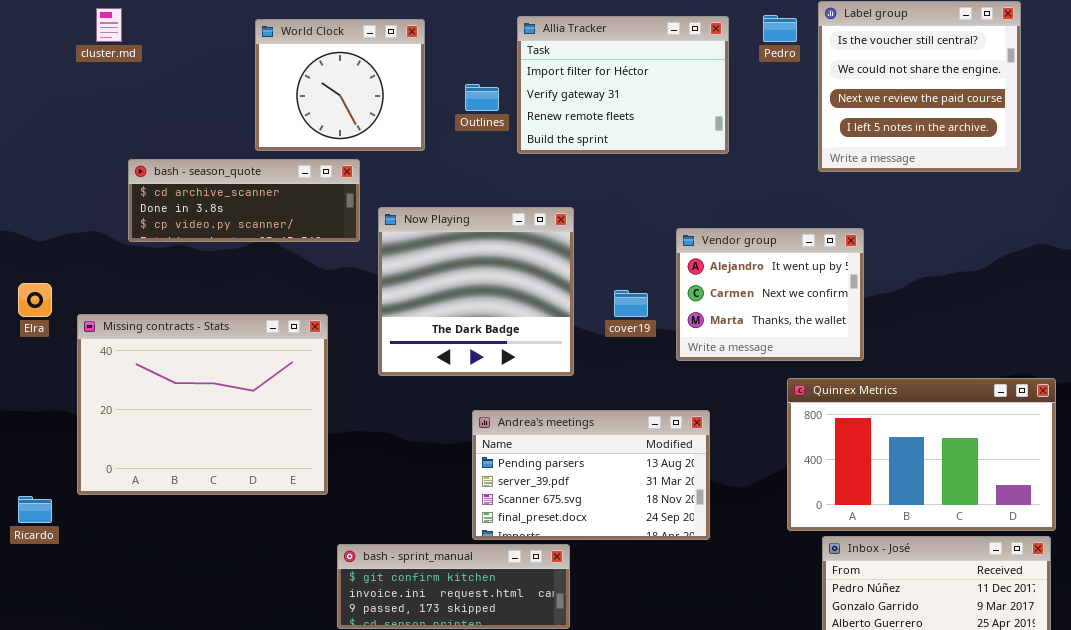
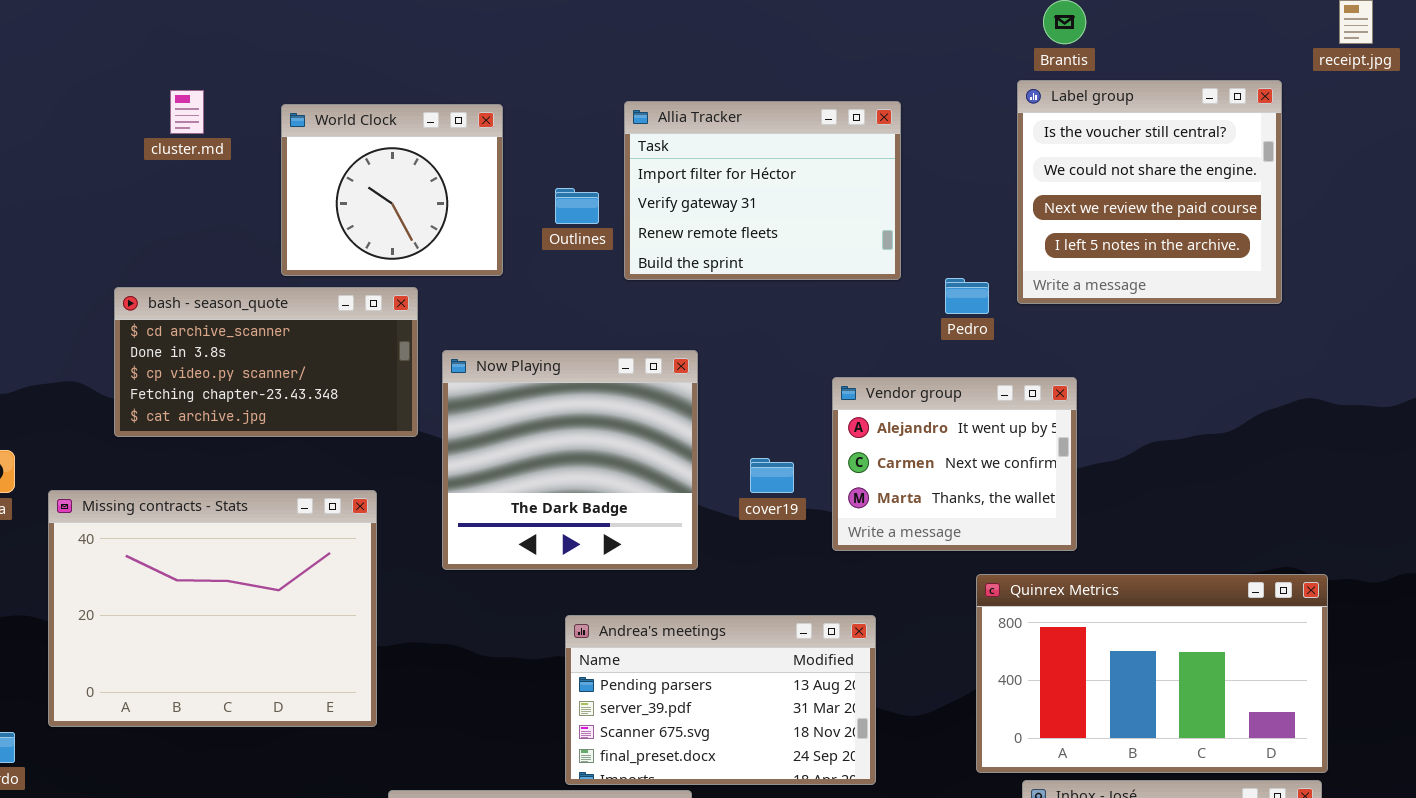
cluster.md: [96,8,122,42] -> [170,90,204,134], moved
Pedro: [763,15,797,42] -> [945,278,989,314], moved
bash - season_quote: [128,159,360,242] -> [114,287,418,437], resized

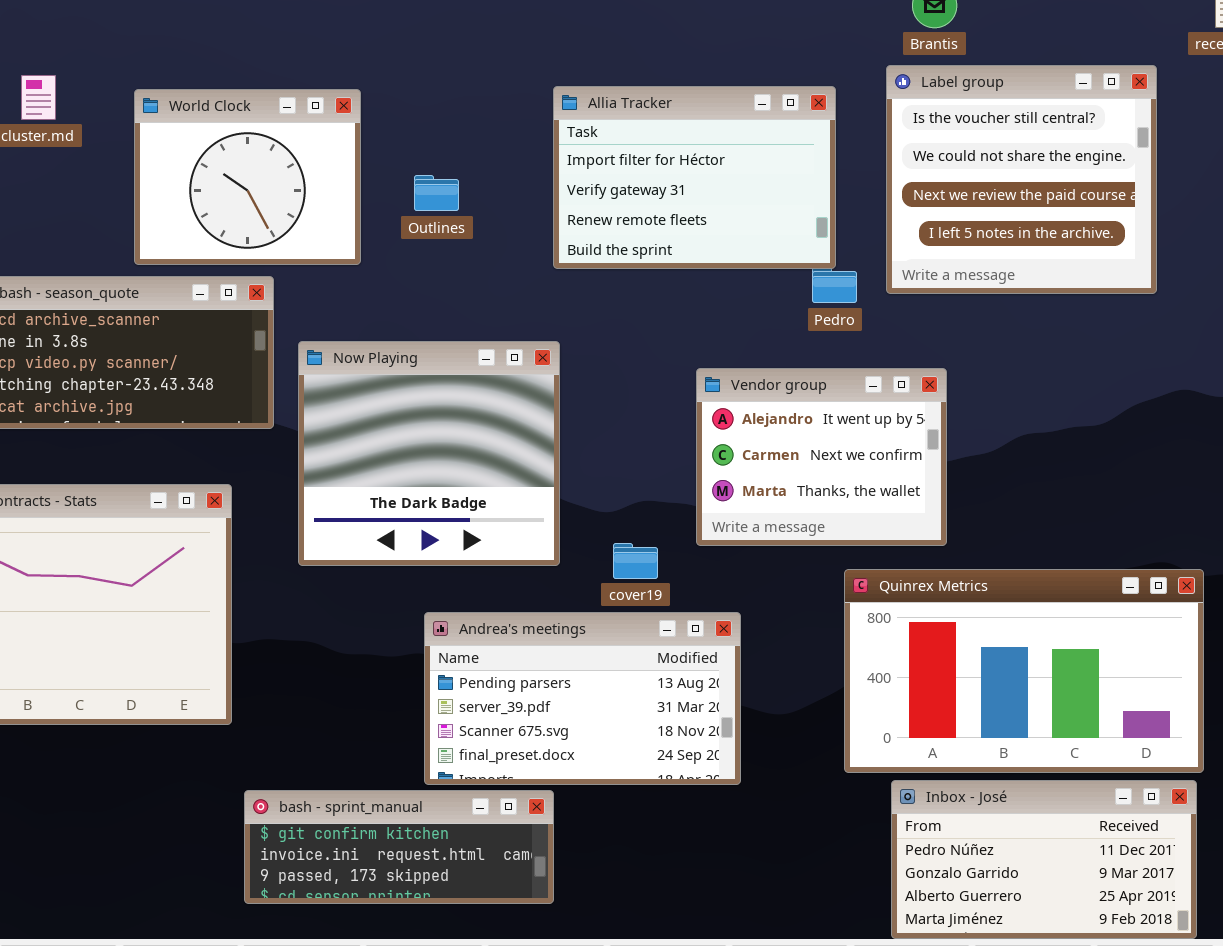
Allia Tracker: [624,101,901,280] -> [553,86,836,269], moved
cover19: [750,458,794,493] -> [613,543,658,579], moved

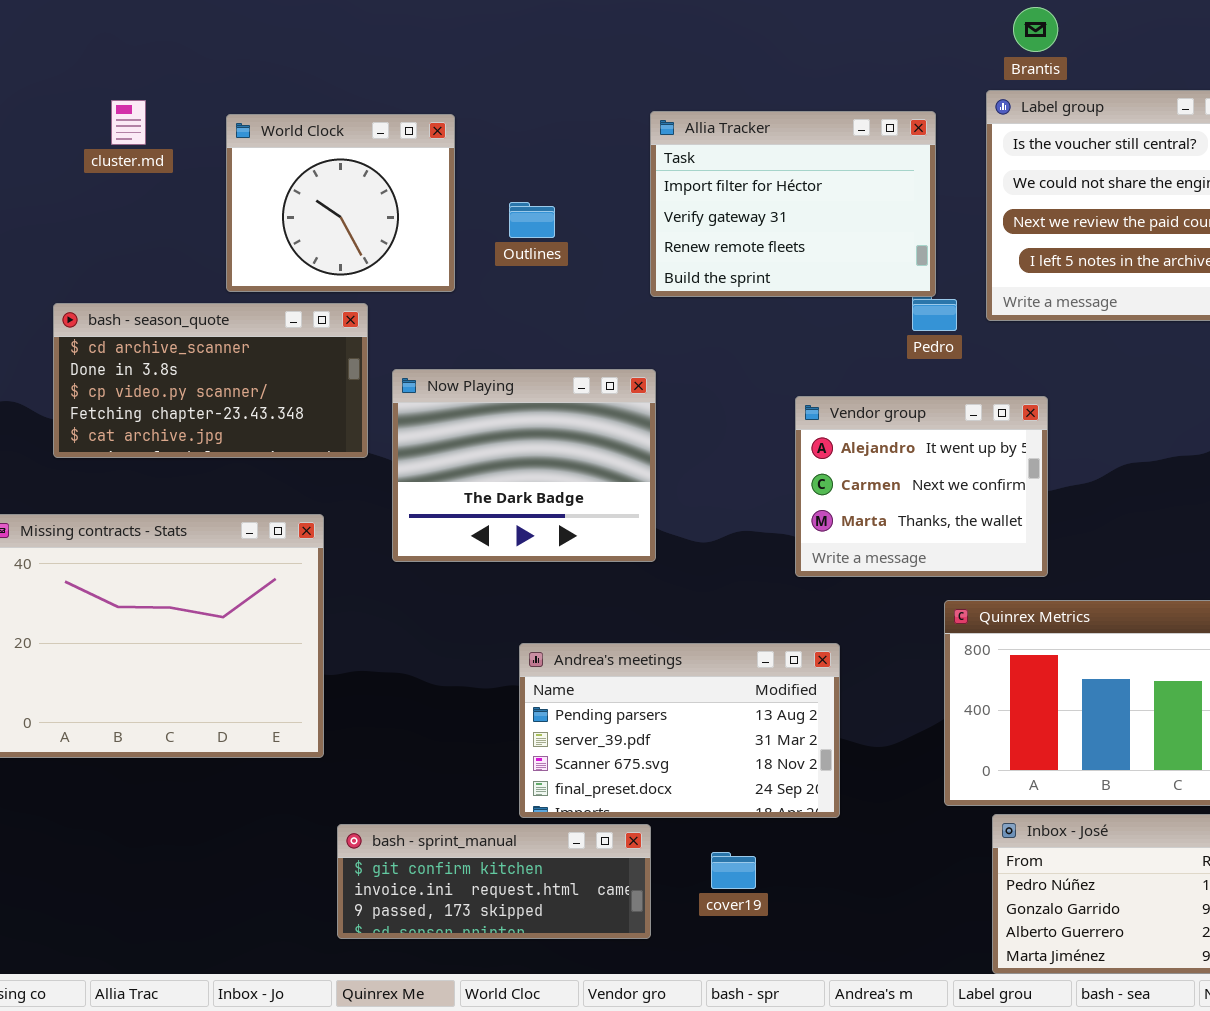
Now Playing: [298,341,560,566] -> [392,369,656,562], resized
cover19: [613,543,658,579] -> [711,852,756,889], moved

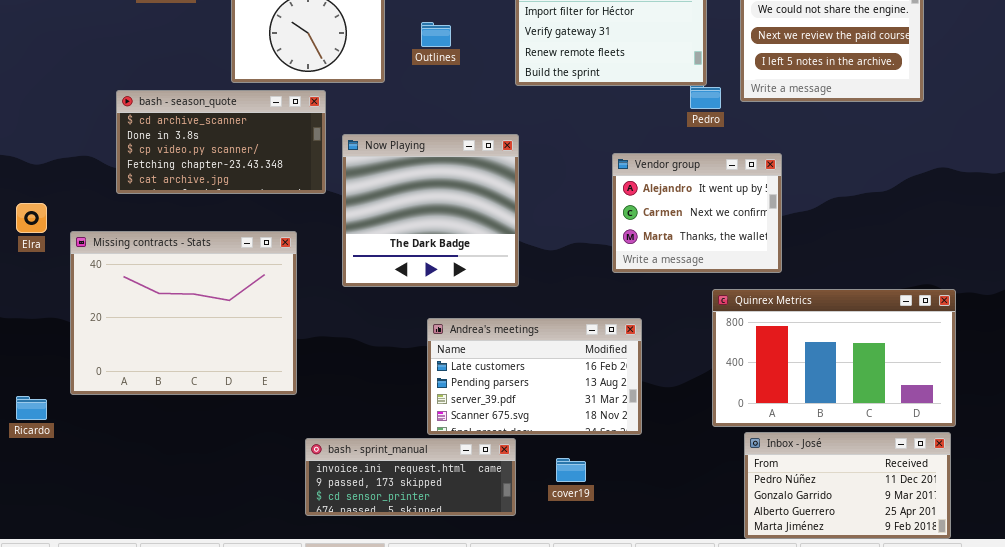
Now Playing: [392,369,656,562] -> [342,134,519,287], resized
Andrea's meetings: [519,643,840,818] -> [427,318,642,435], scrolled up 1 row
bash - sprint_manual: [337,824,651,939] -> [305,438,516,516], scrolled down 1 row

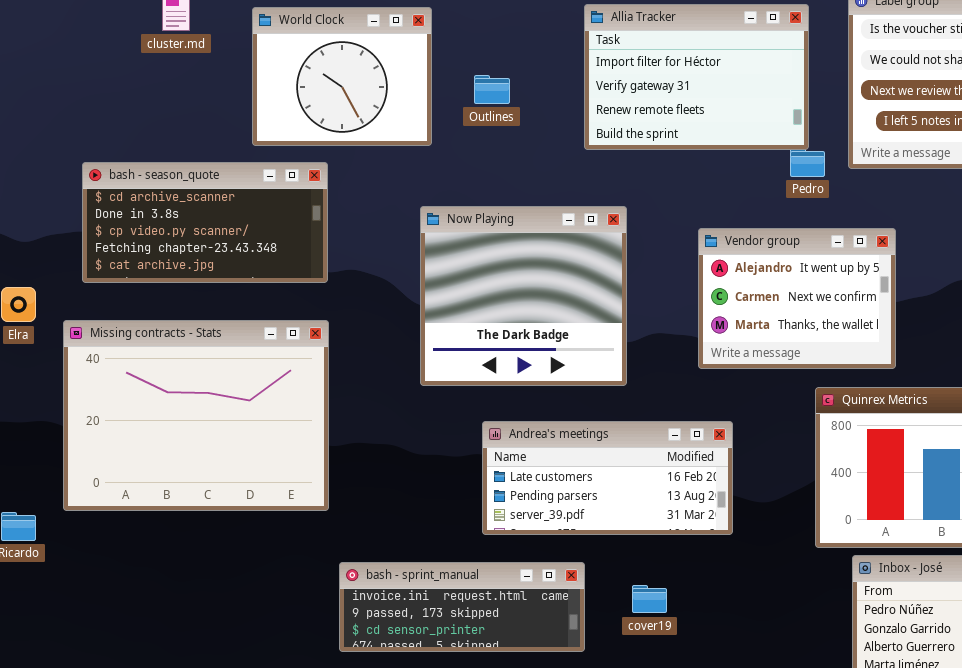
bash - season_quote: [116,90,326,194] -> [82,162,328,283], moved
Now Playing: [342,134,519,287] -> [420,206,627,386], moved
Andrea's meetings: [427,318,642,435] -> [482,421,733,535], resized

